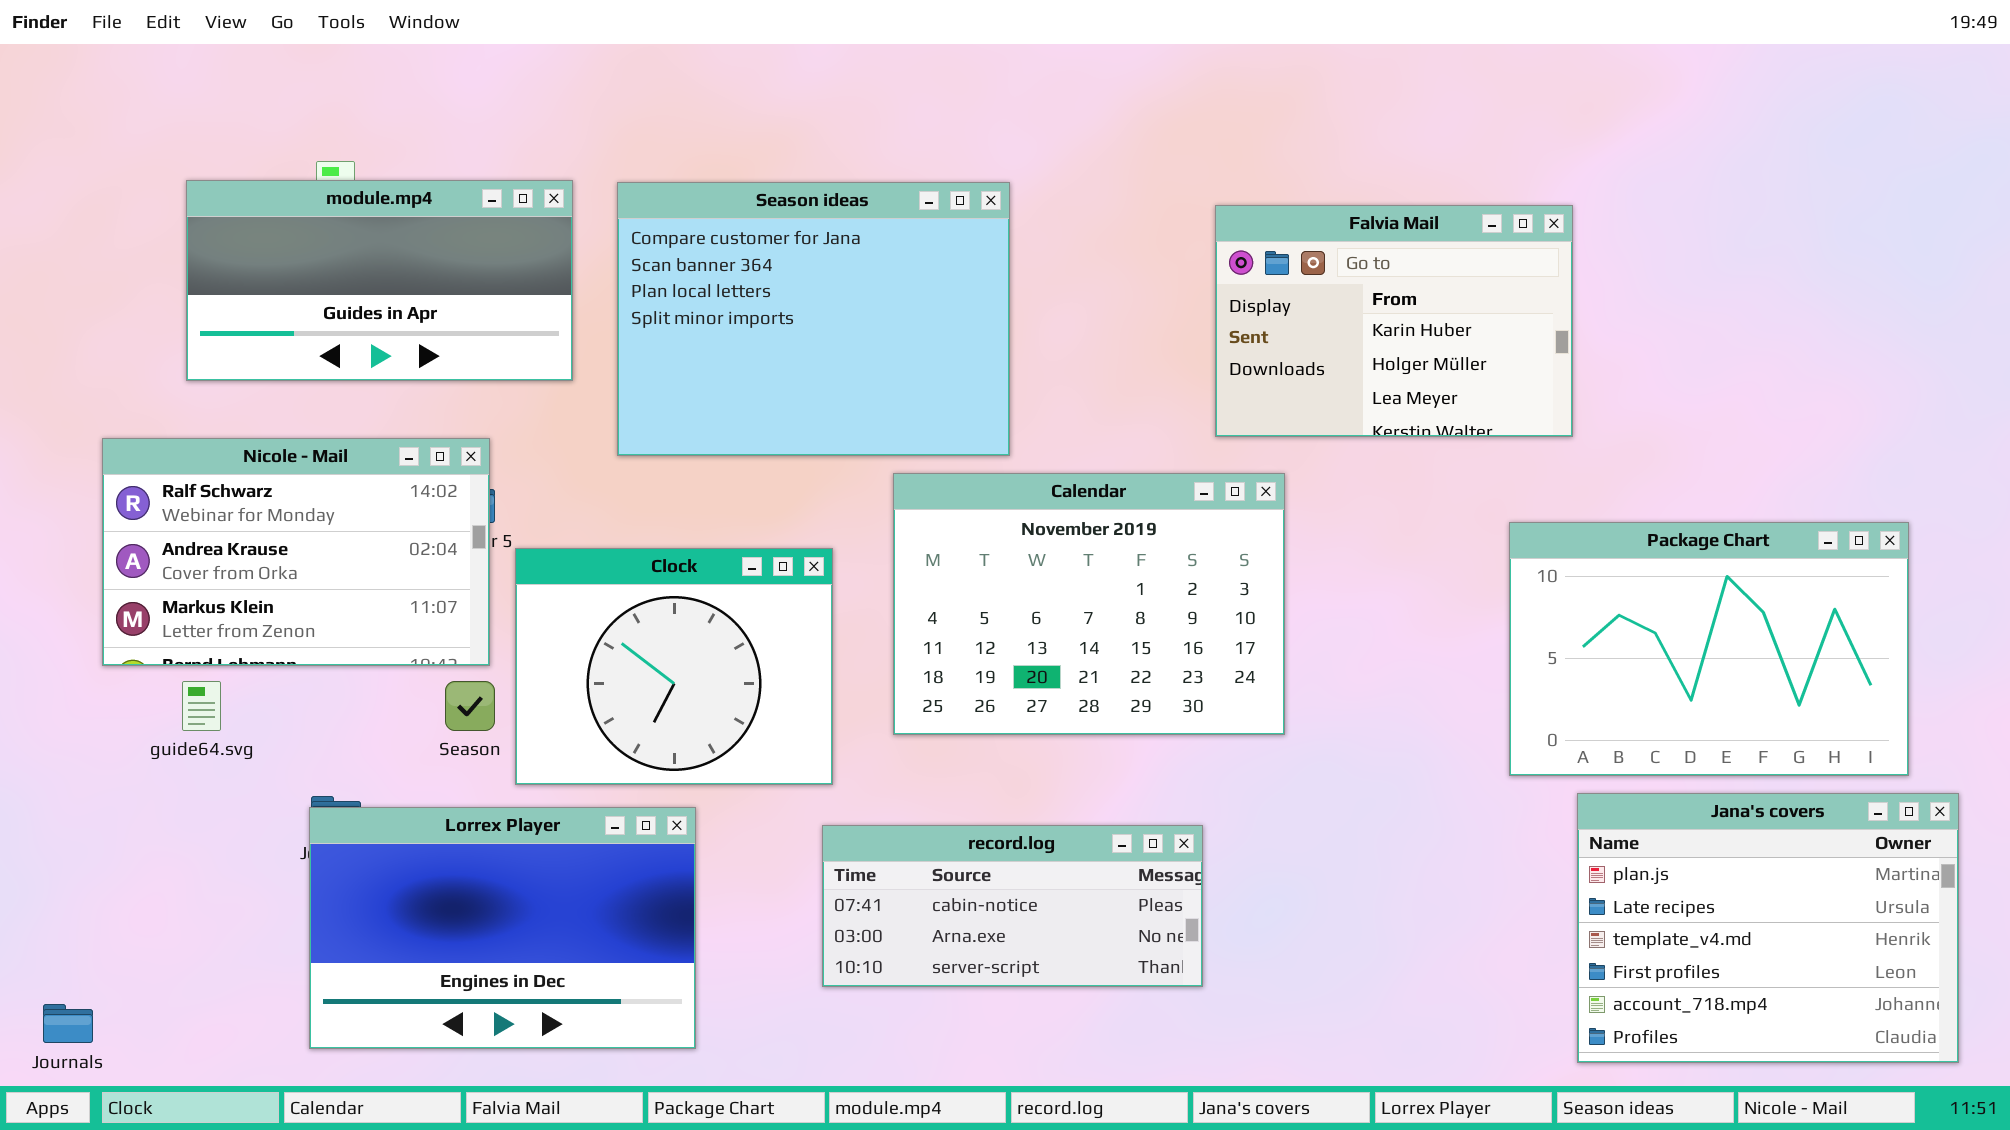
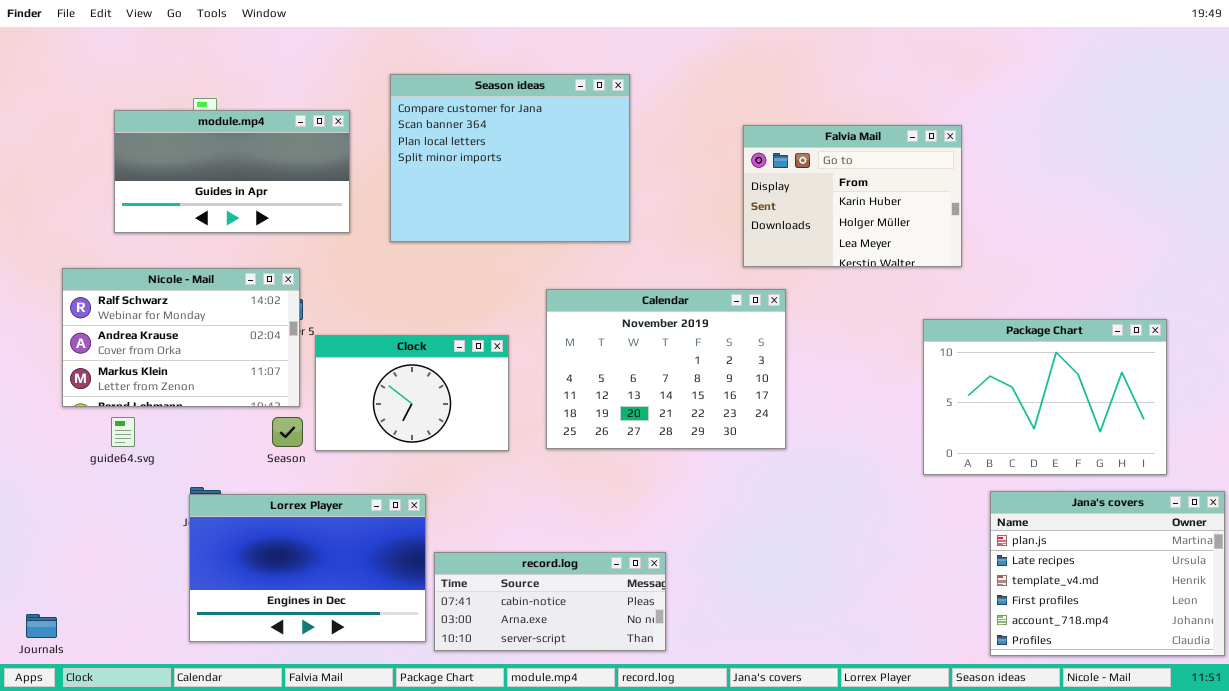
Season ideas: [617,182,1010,456] -> [390,74,630,242], moved
Clock: [515,548,833,785] -> [315,335,509,451], resized
Jana's covers: [1577,793,1959,1063] -> [990,491,1225,656], moved
record.log: [822,825,1203,987] -> [434,552,666,651], moved

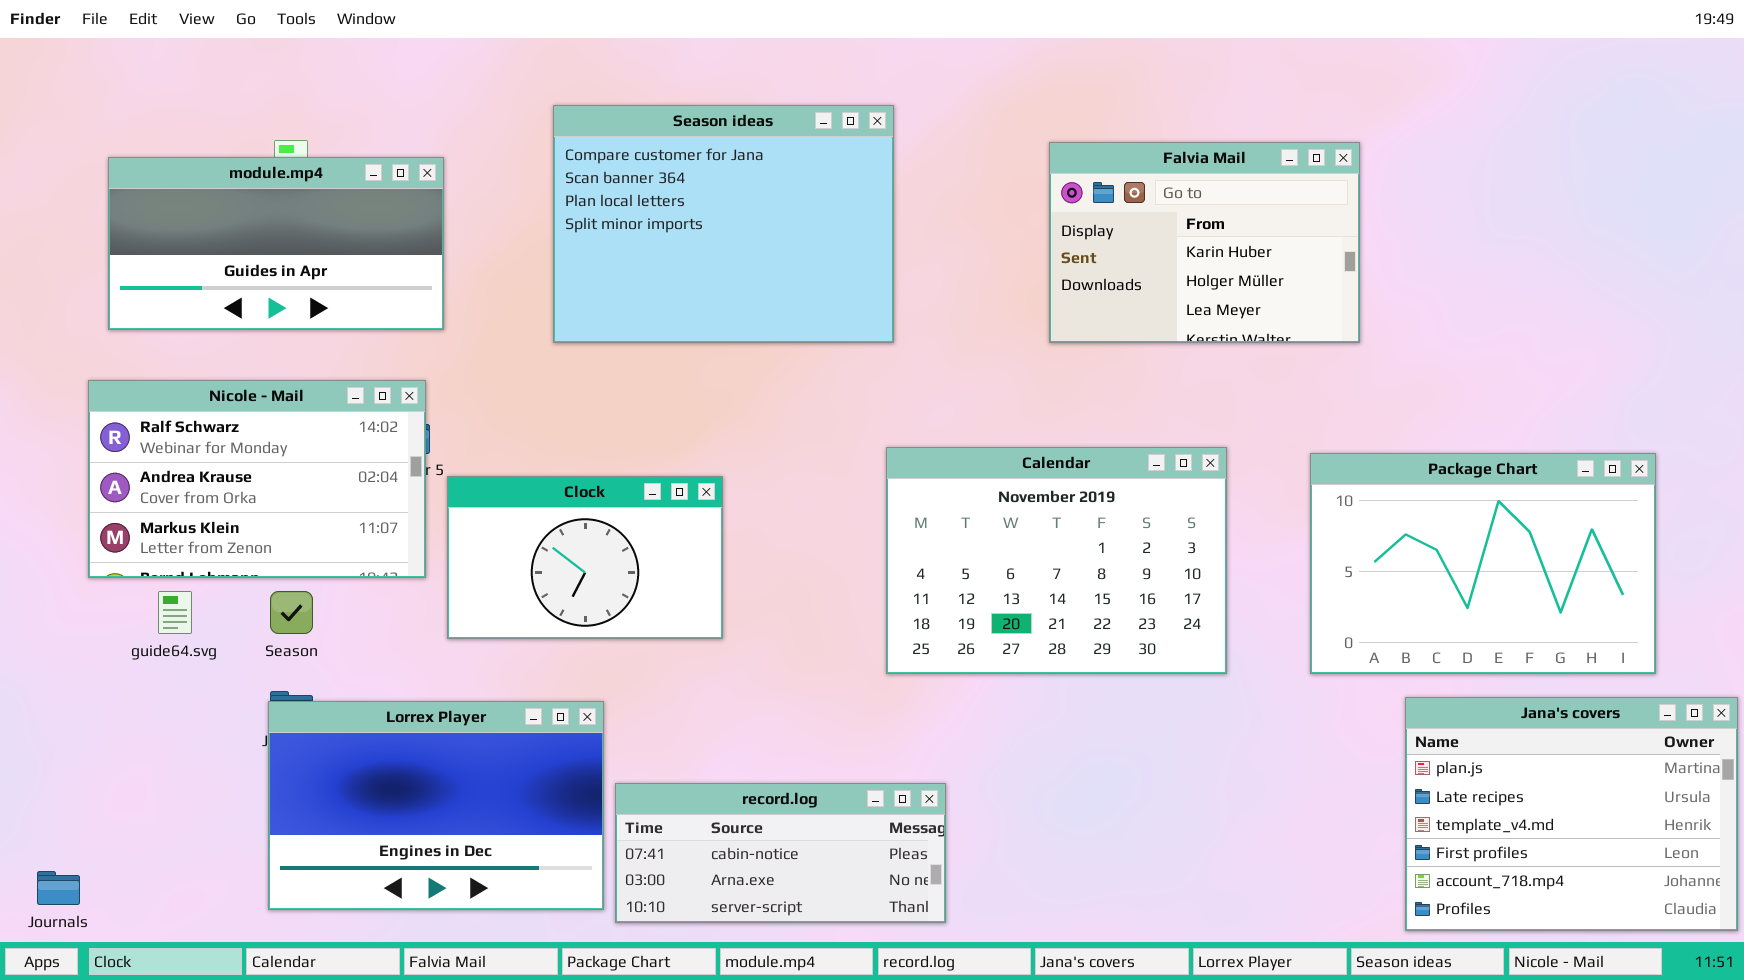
module.mp4: [114,110,350,233] -> [108,157,444,330], moved
Falvia Mail: [743,125,962,267] -> [1049,142,1360,343], moved
Calendar: [546,289,786,449] -> [886,447,1227,674], moved
Season: [272,417,303,447] -> [270,591,313,634], moved

